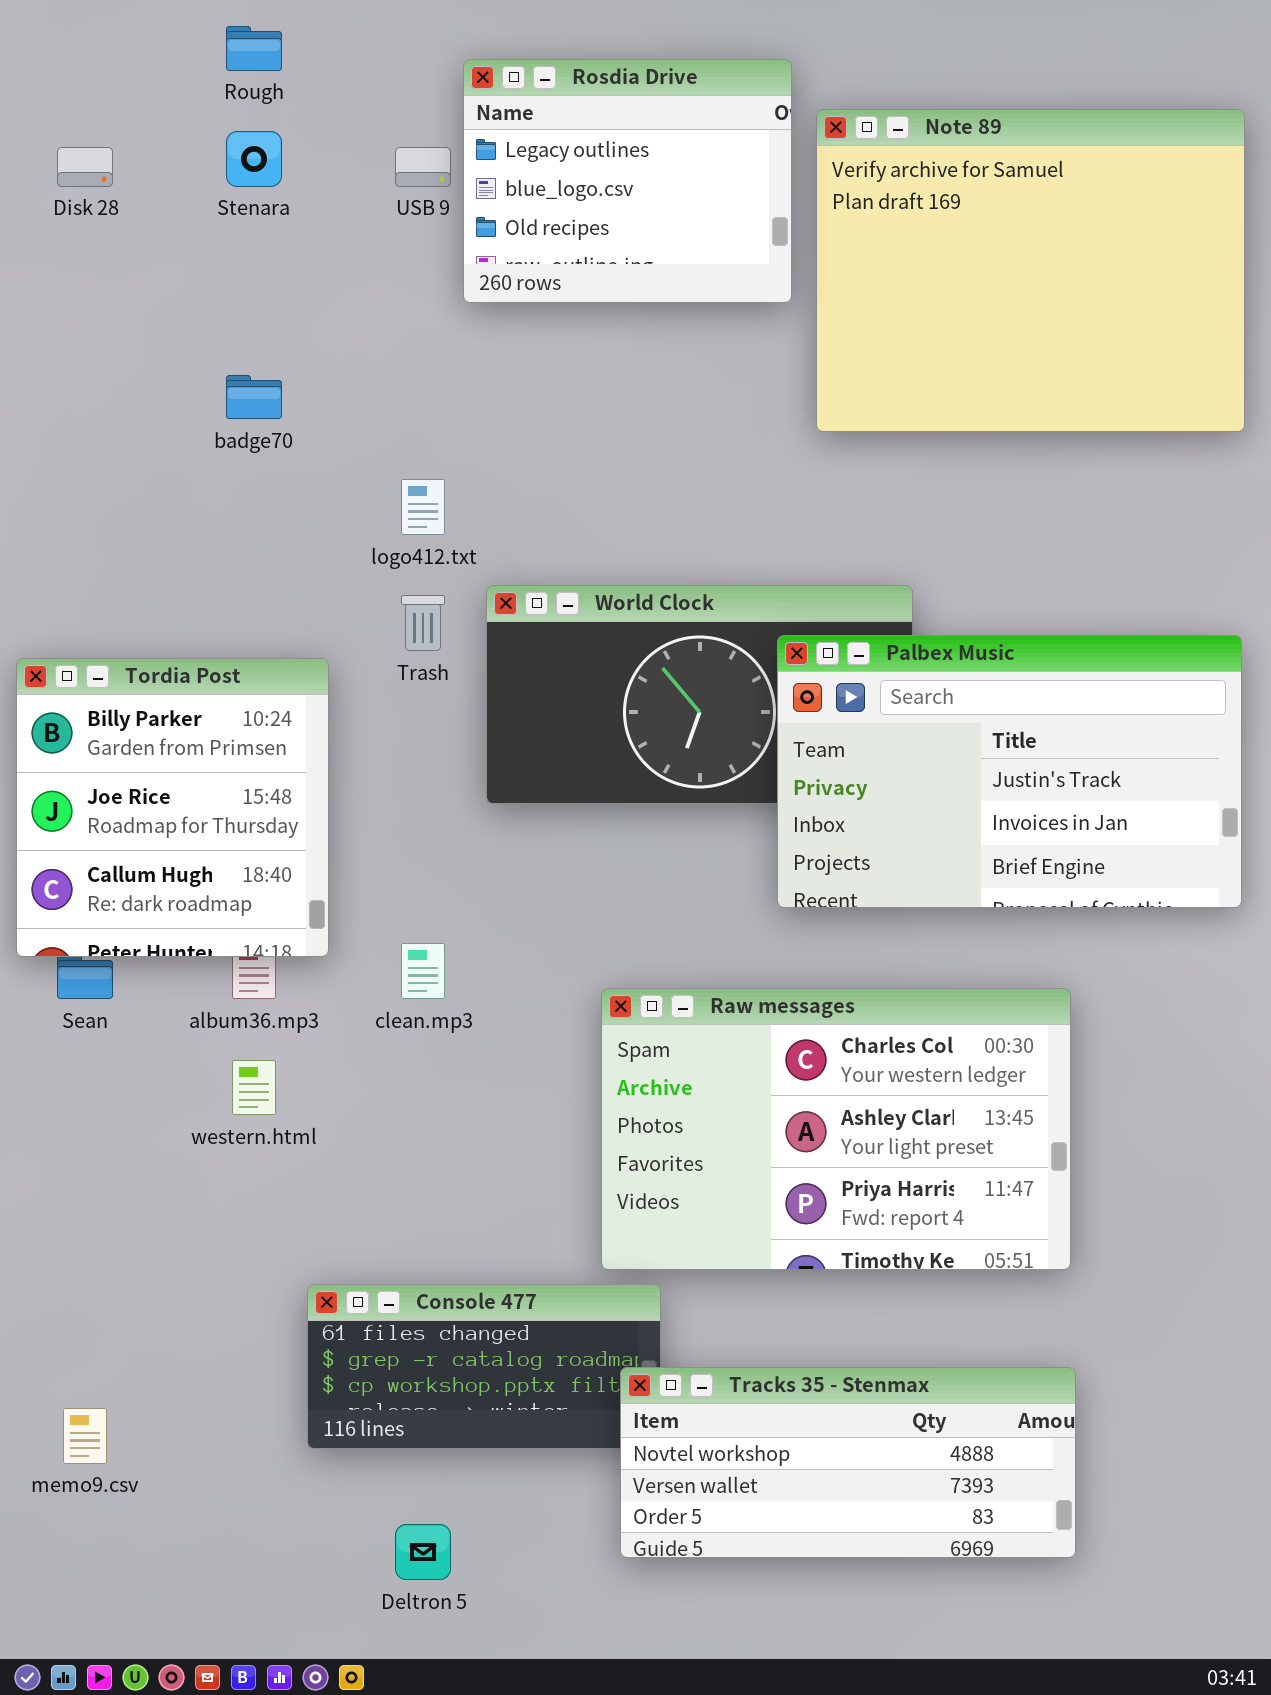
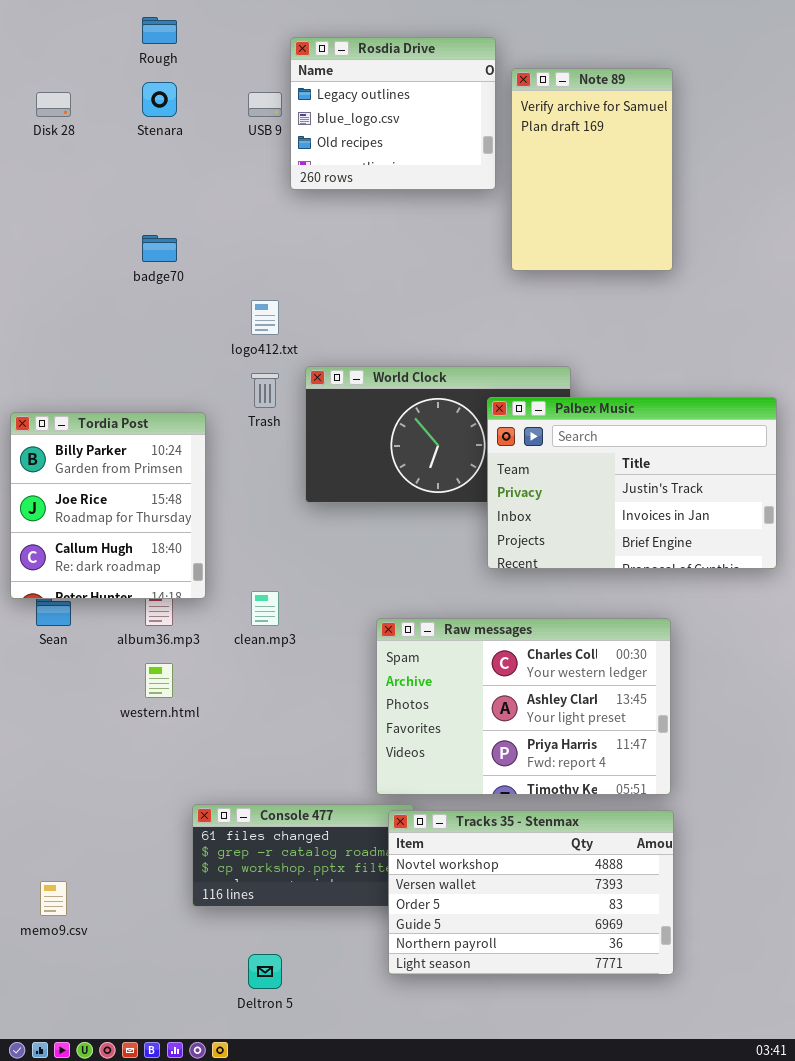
Note 89: [816,109,1245,432] -> [511,68,673,271], resized
Tracks 35 - Stenmax: [620,1367,1076,1558] -> [388,810,674,975], resized

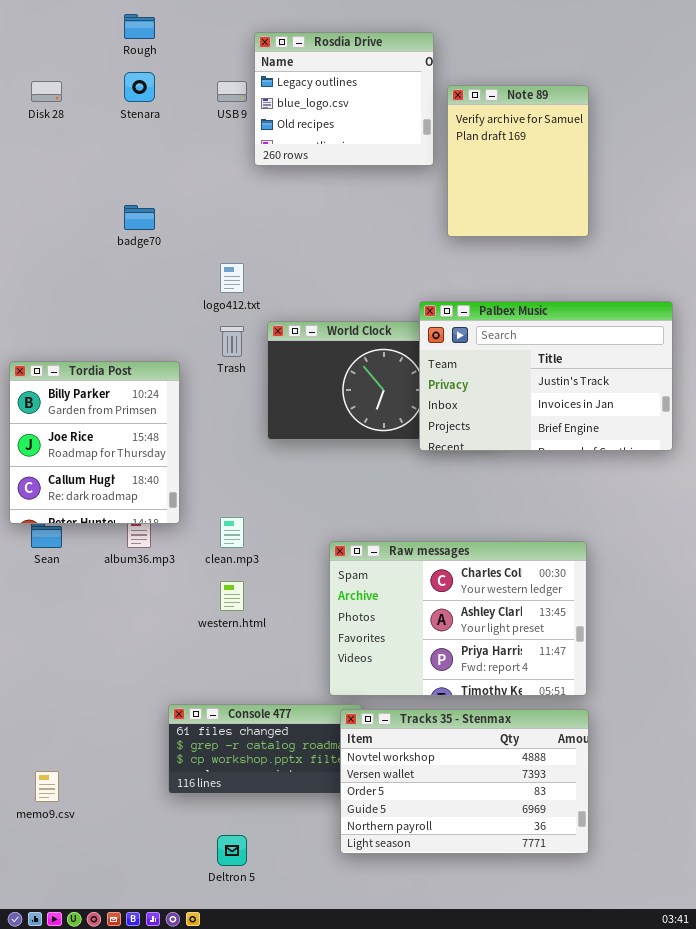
Note 89: [511,68,673,271] -> [447,85,589,237], resized
Palbex Music: [487,397,777,569] -> [419,301,673,451], moved
western.html: [145,663,173,698] -> [220,581,244,611], moved

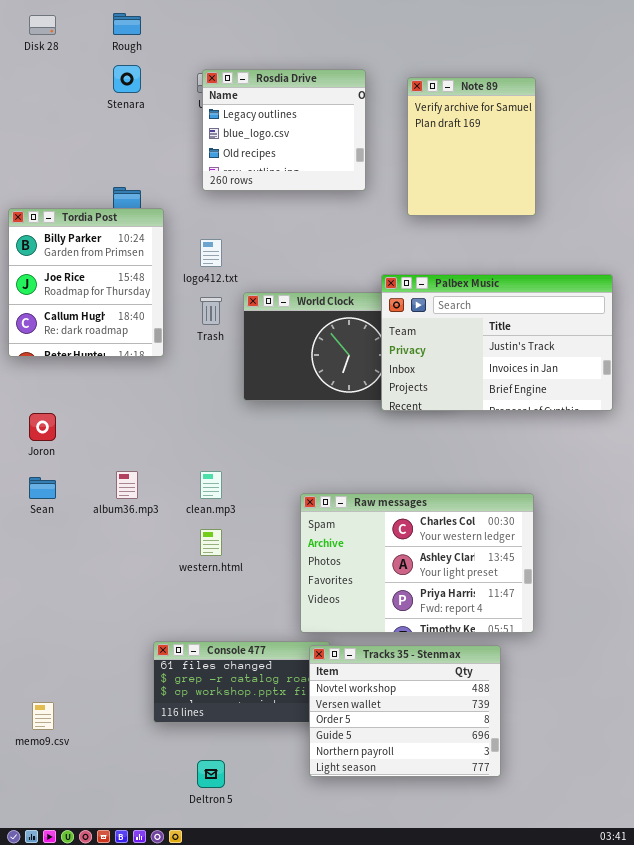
Rosdia Drive: [254,32,434,166] -> [202,69,366,191], moved
Disk 28: [31,81,62,102] -> [29,15,56,35], moved
Tordia Post: [9,361,180,524] -> [8,208,164,357], moved
Tracks 35 - Stenmax: [340,709,589,854] -> [309,645,501,777], resized

